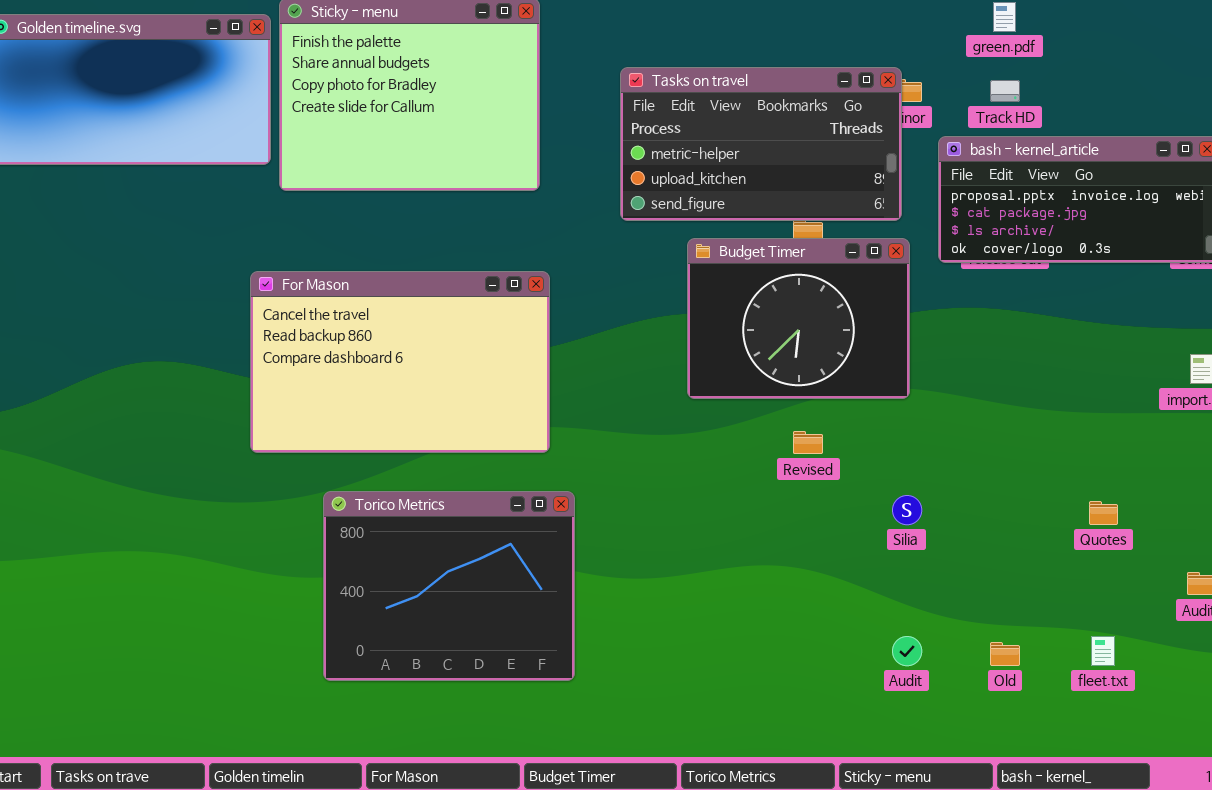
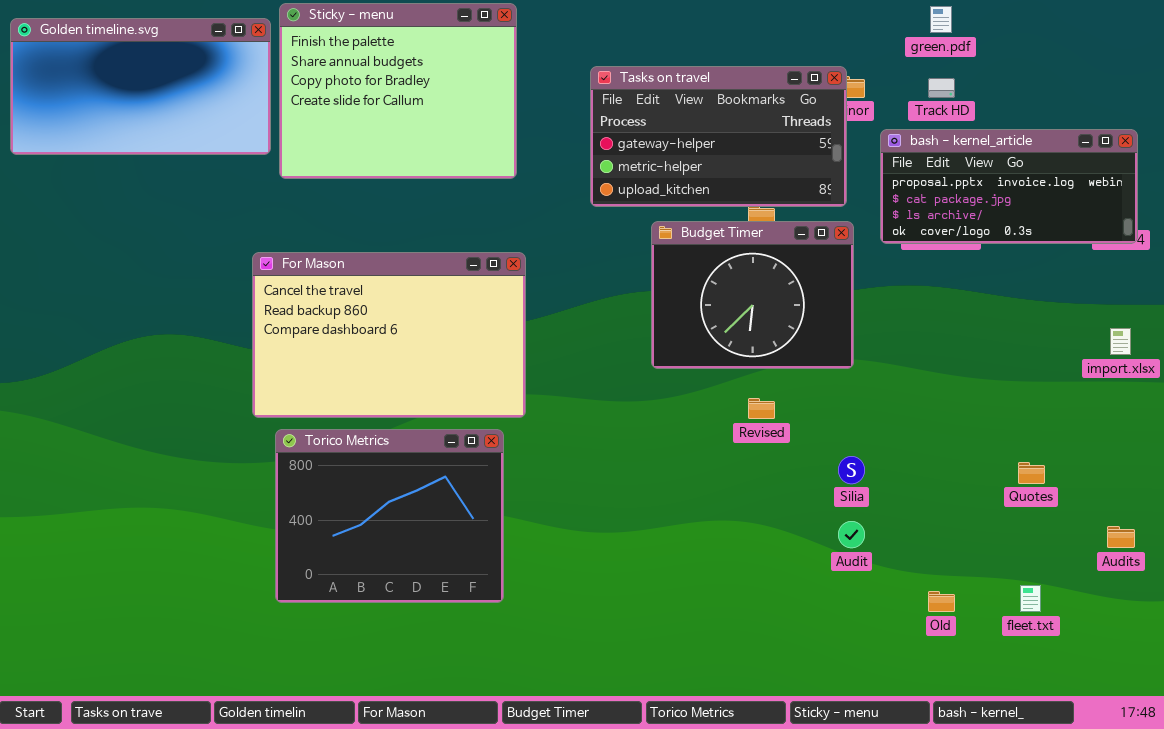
Tasks on travel: [620,67,902,221] -> [590,66,847,207], scrolled up 1 row
Torico Metrics: [323,491,575,681] -> [275,429,504,603], moved
Audit: [892,636,922,666] -> [838,521,865,548], moved

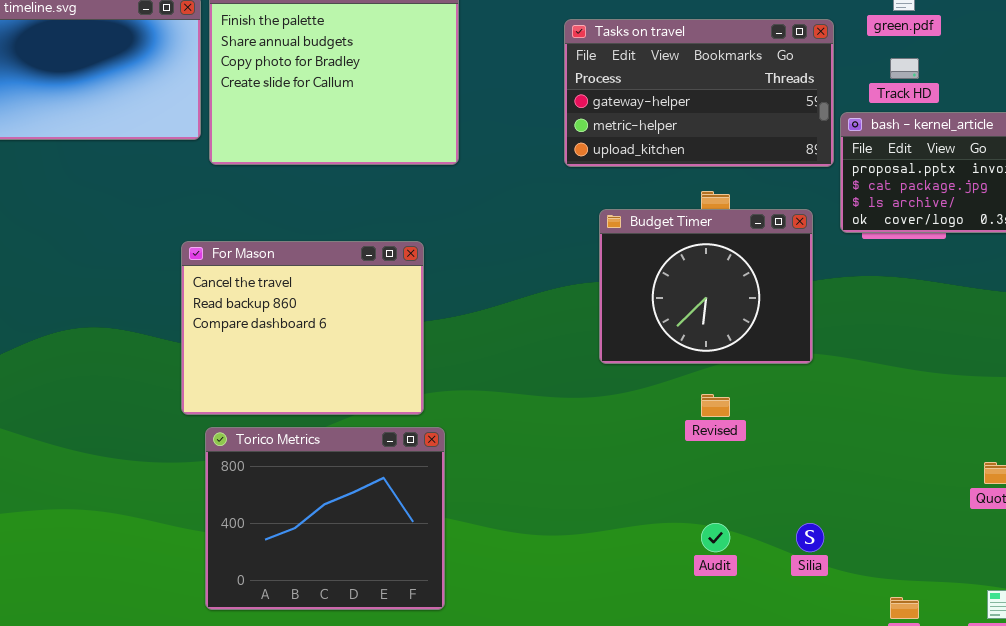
Tasks on travel: [590,66,847,207] -> [564,19,834,167], moved
For Mason: [252,252,526,418] -> [181,241,424,415], resized
Silia: [838,456,865,484] -> [796,523,824,552], moved
Audit: [838,521,865,548] -> [701,523,730,552], moved

